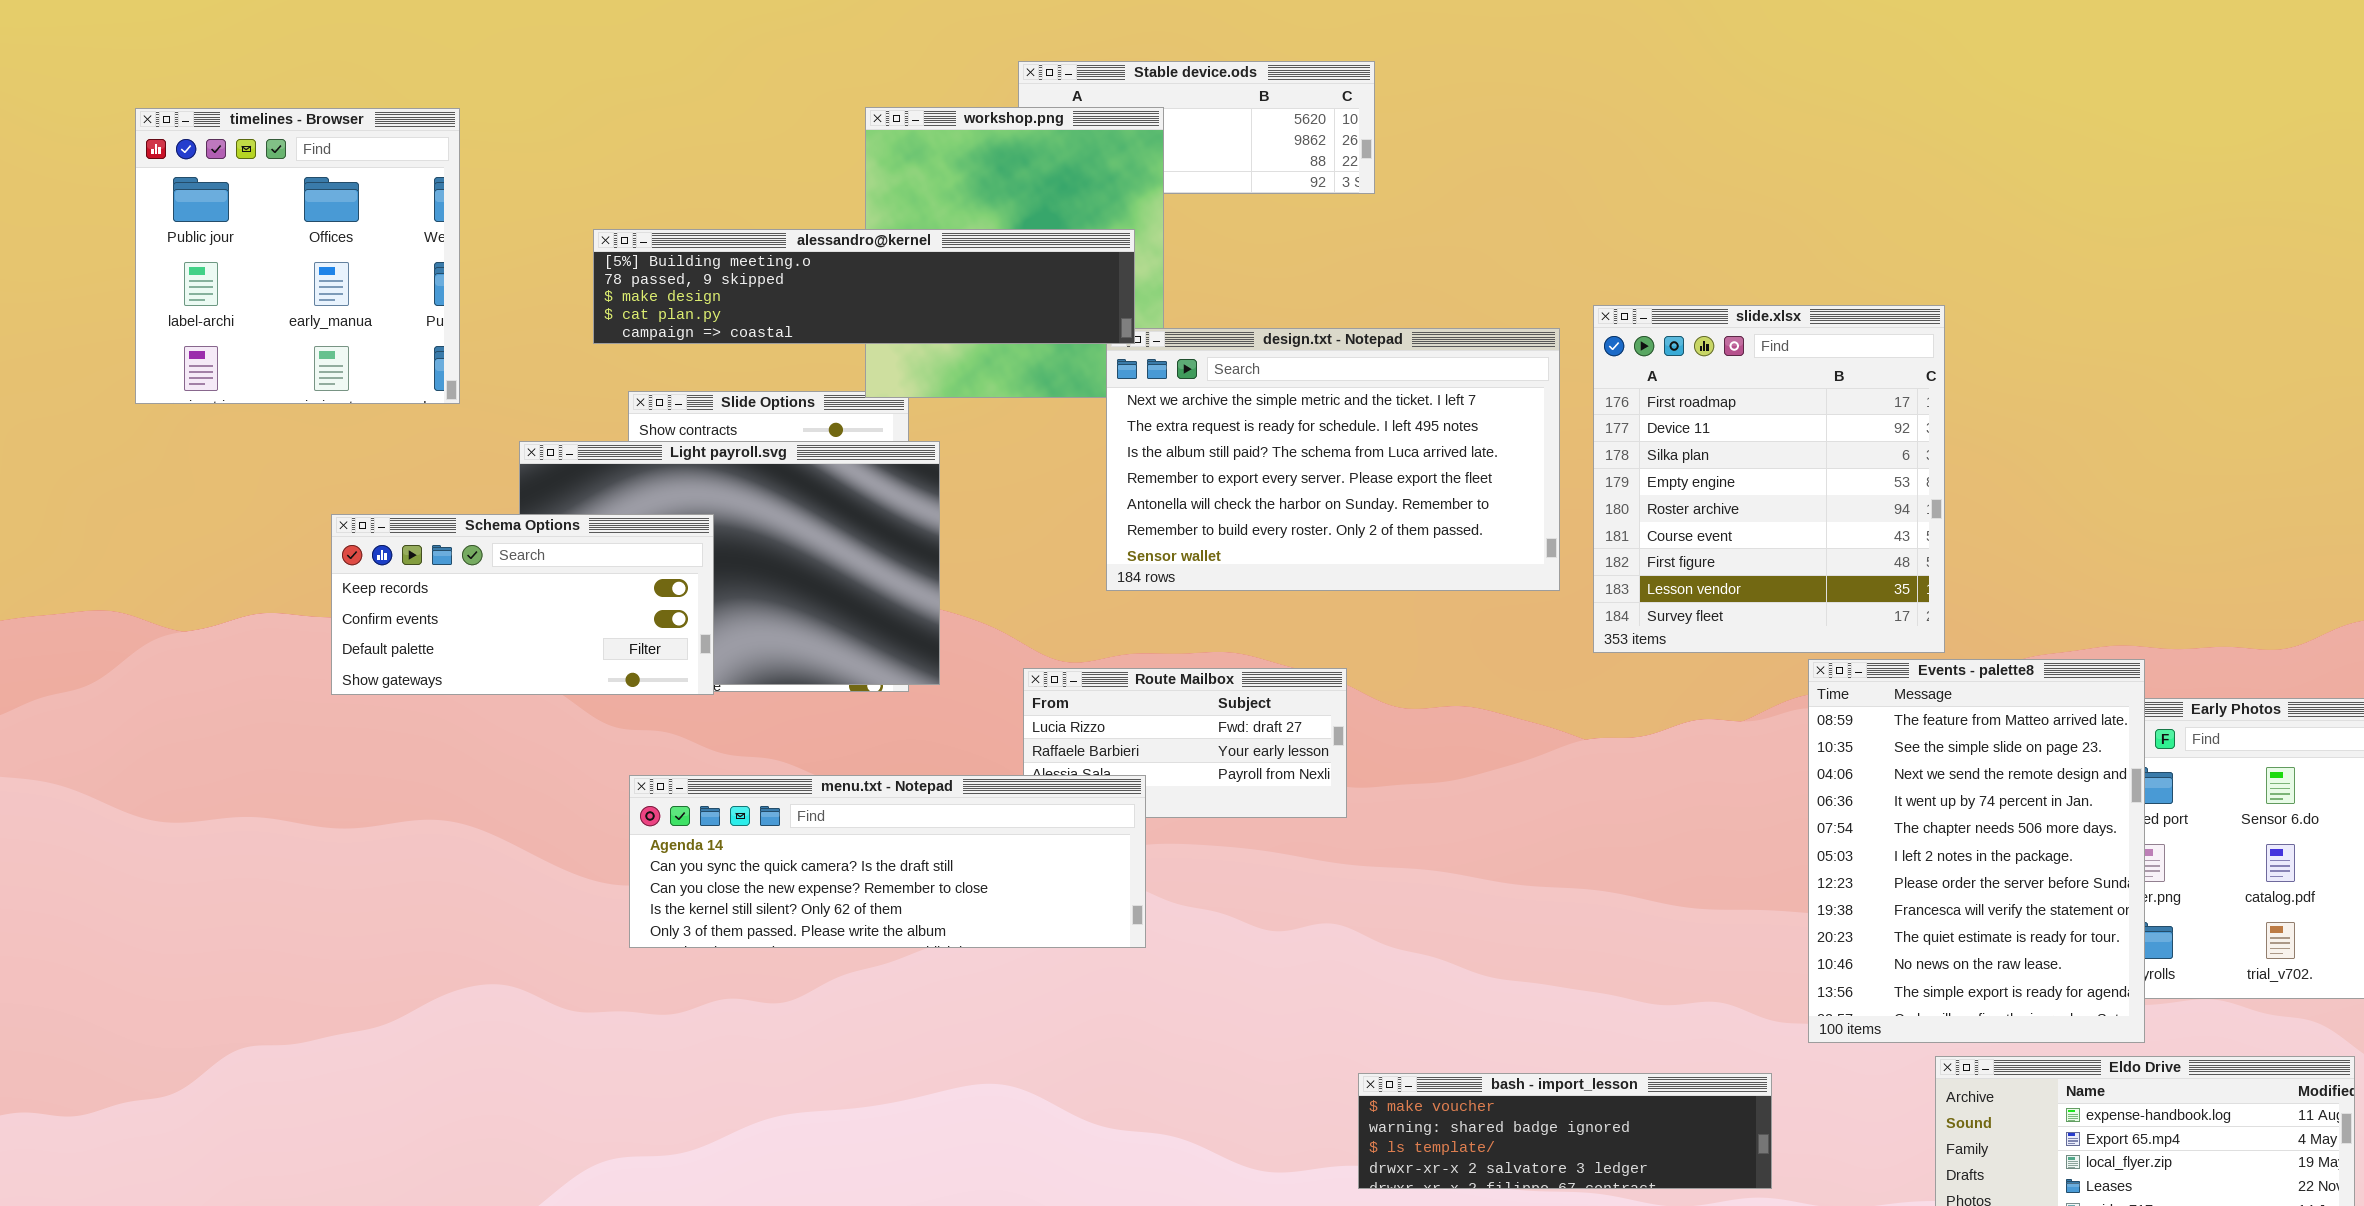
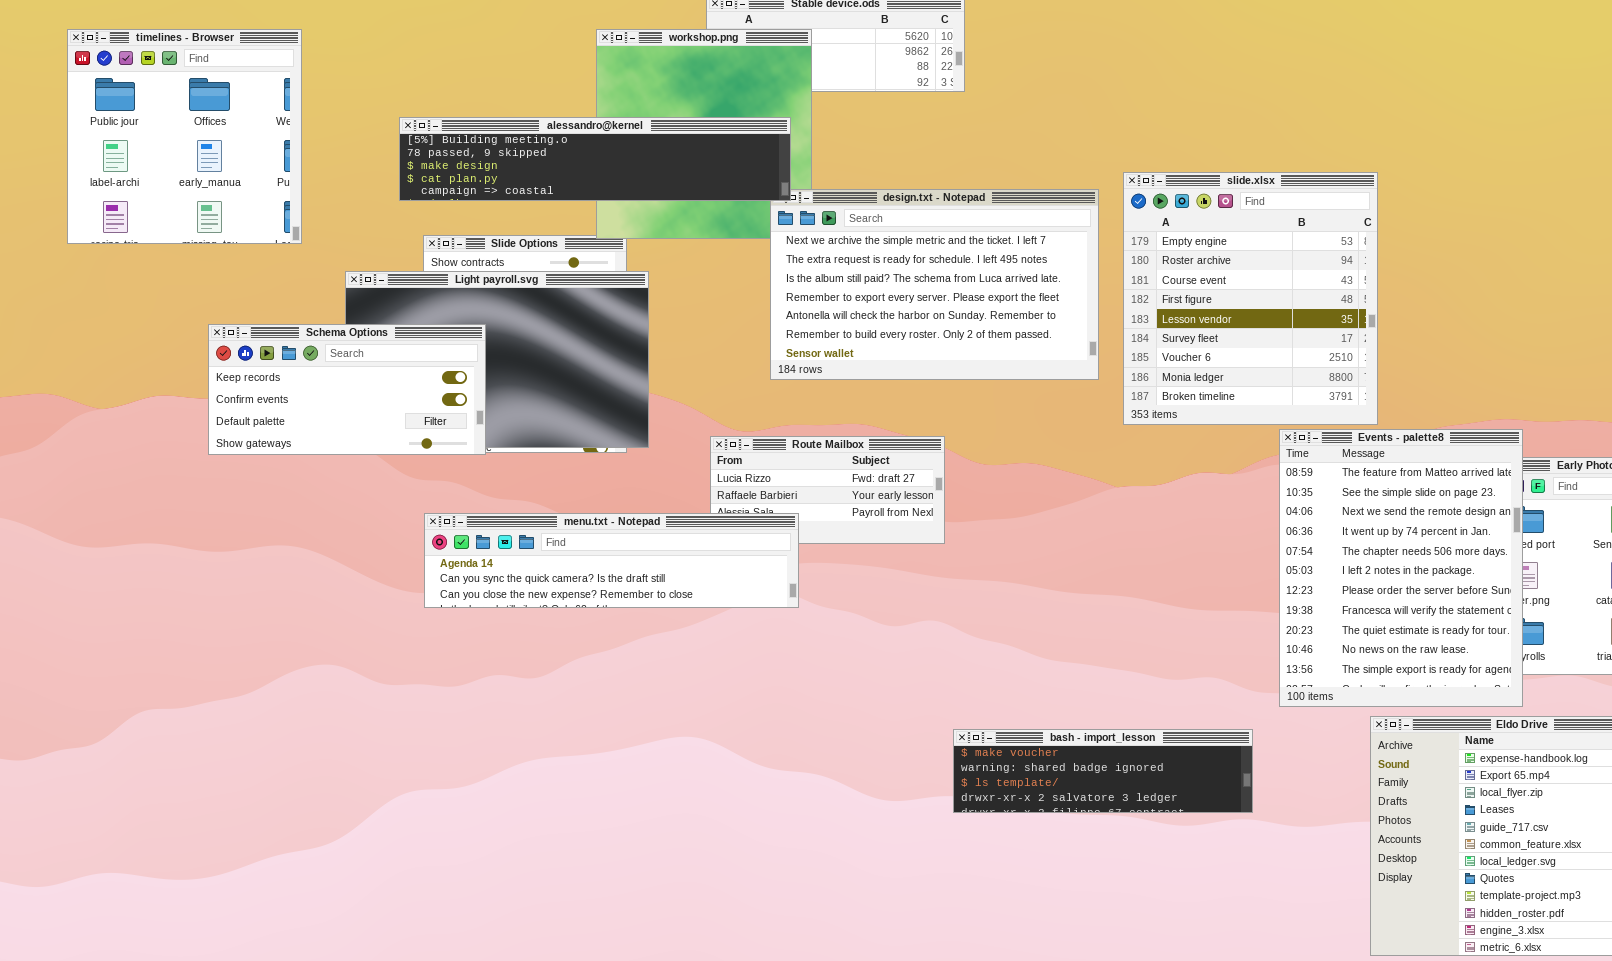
slide.xlsx: [1593,305,1945,653] -> [1123,172,1378,425], scrolled down 3 rows
menu.txt - Notepad: [629,775,1146,948] -> [424,513,799,608], resized

